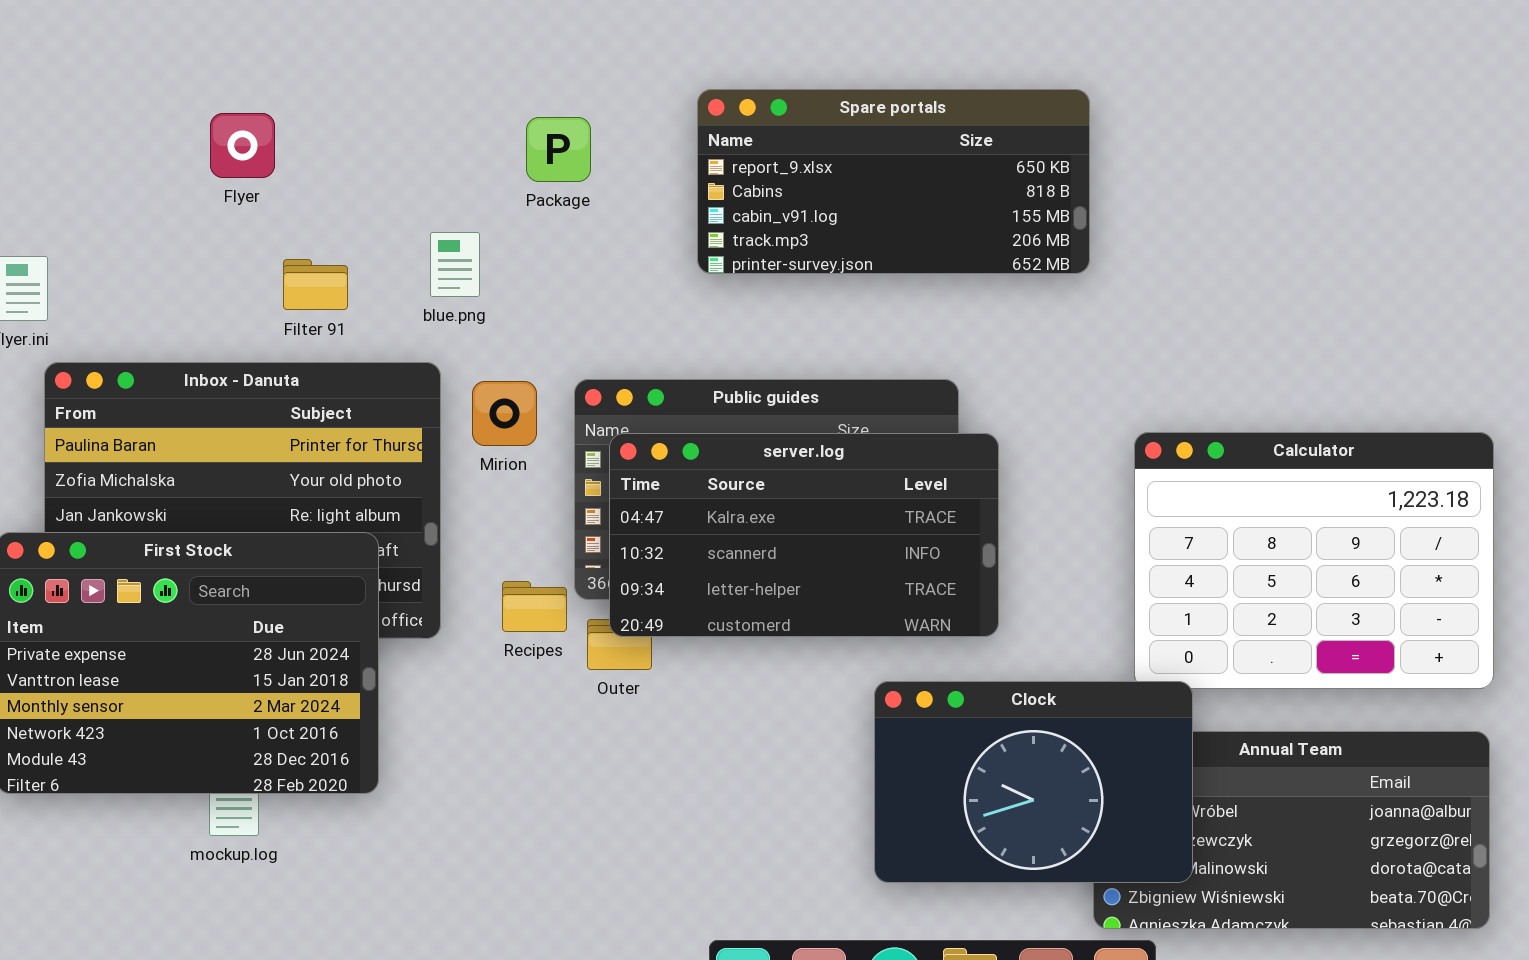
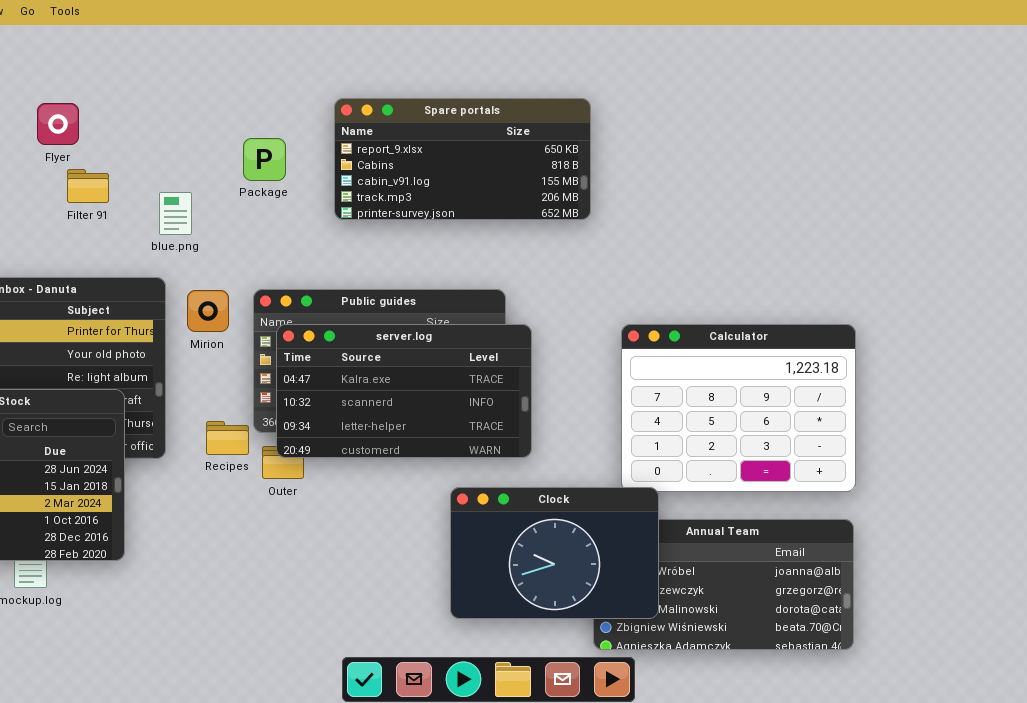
Flyer: [210,113,275,178] -> [37,103,79,145], moved
Package: [526,117,591,182] -> [243,138,286,181], moved
Filter 91: [283,259,348,310] -> [67,169,109,203], moved

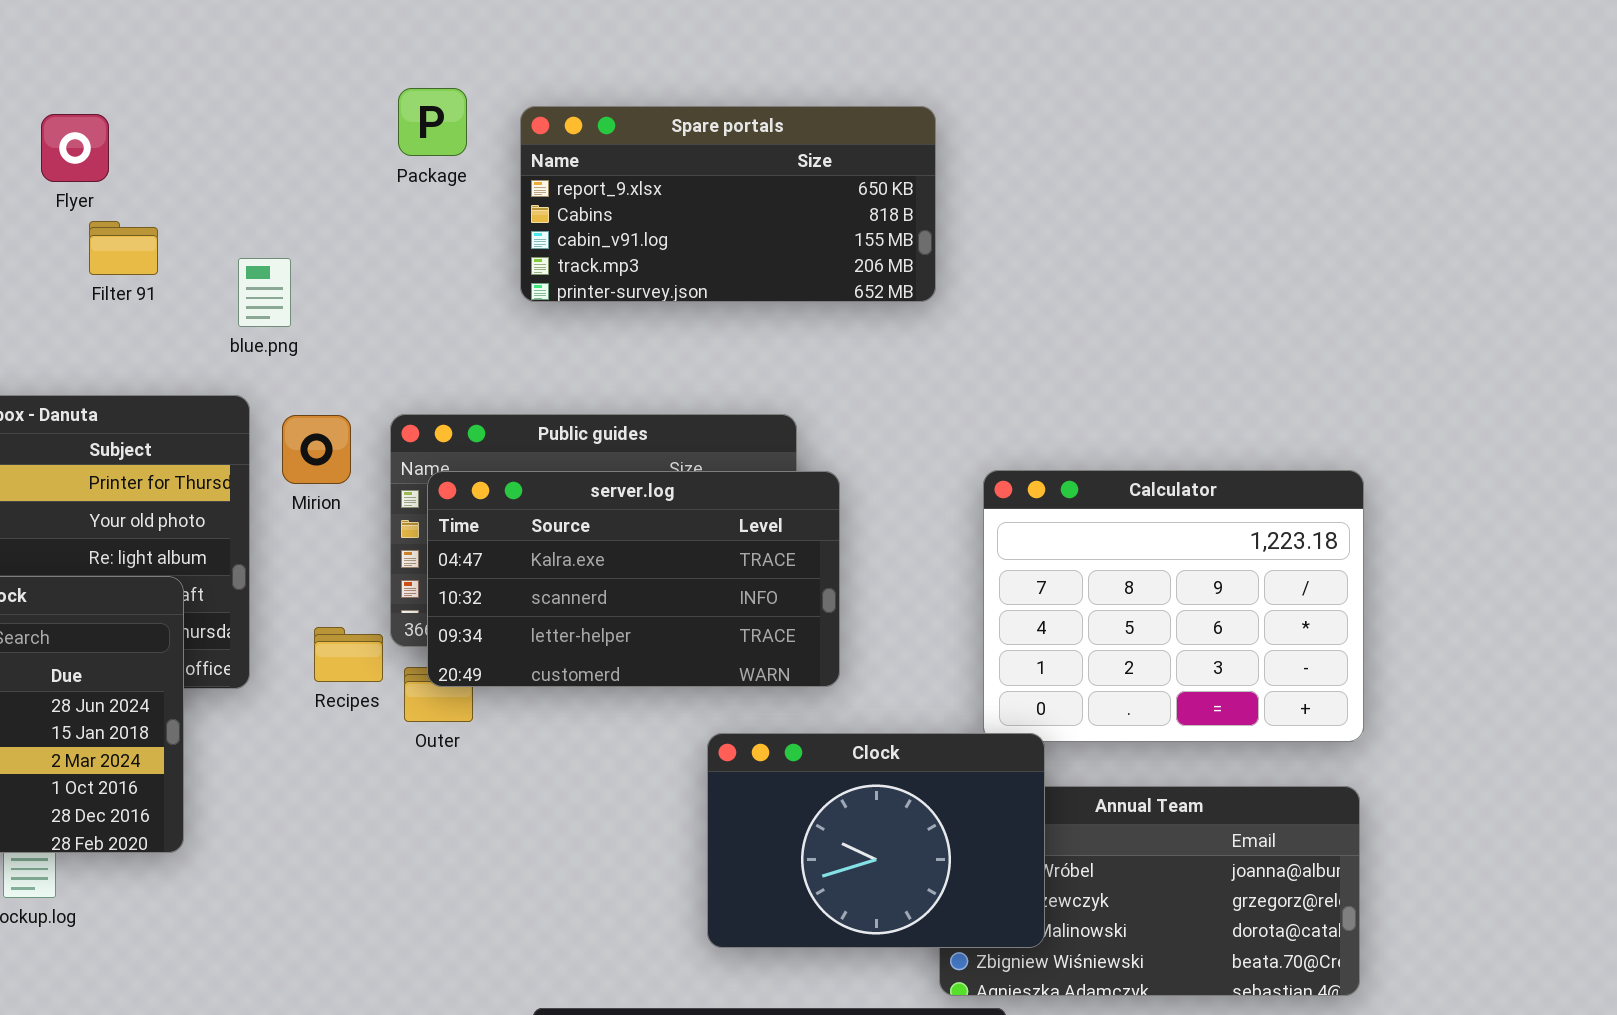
Package: [243,138,286,181] -> [398,88,467,156], moved

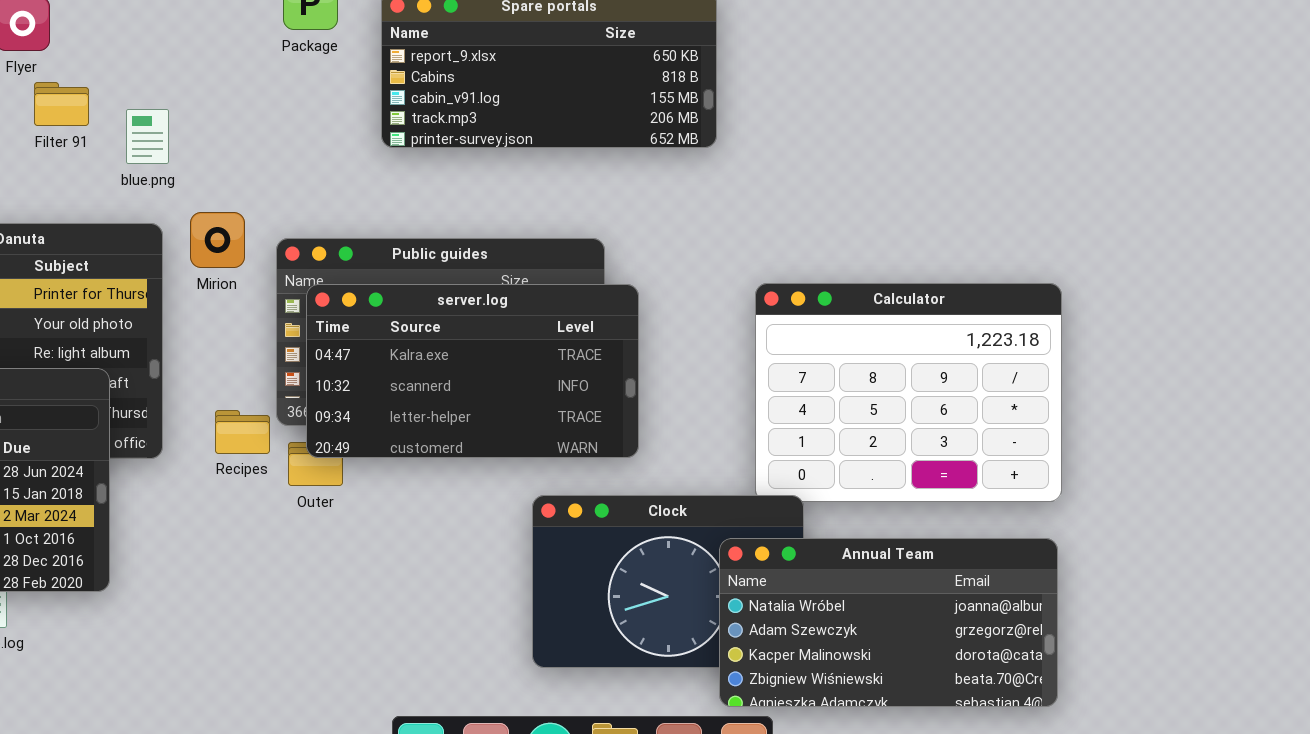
blue.png: [238,258,291,327] -> [126,109,169,164], moved
Mirion: [282,415,351,484] -> [190,212,245,268], moved
Annual Team: [939,786,1360,996] -> [719,538,1058,707], raised

